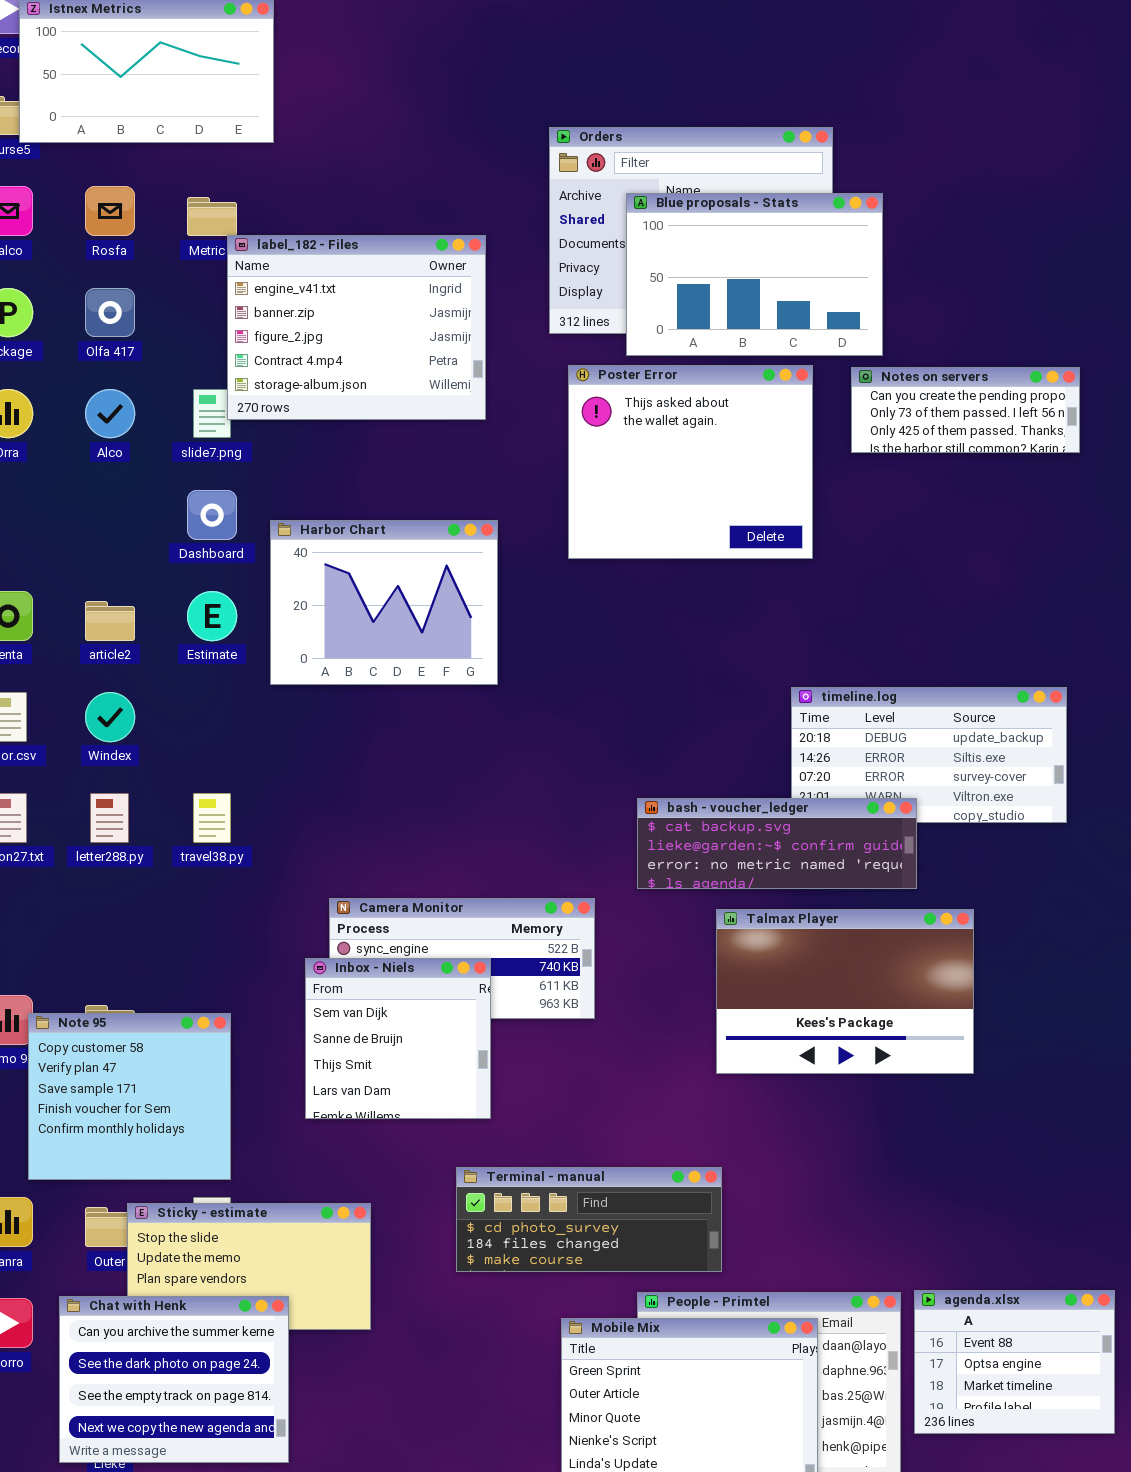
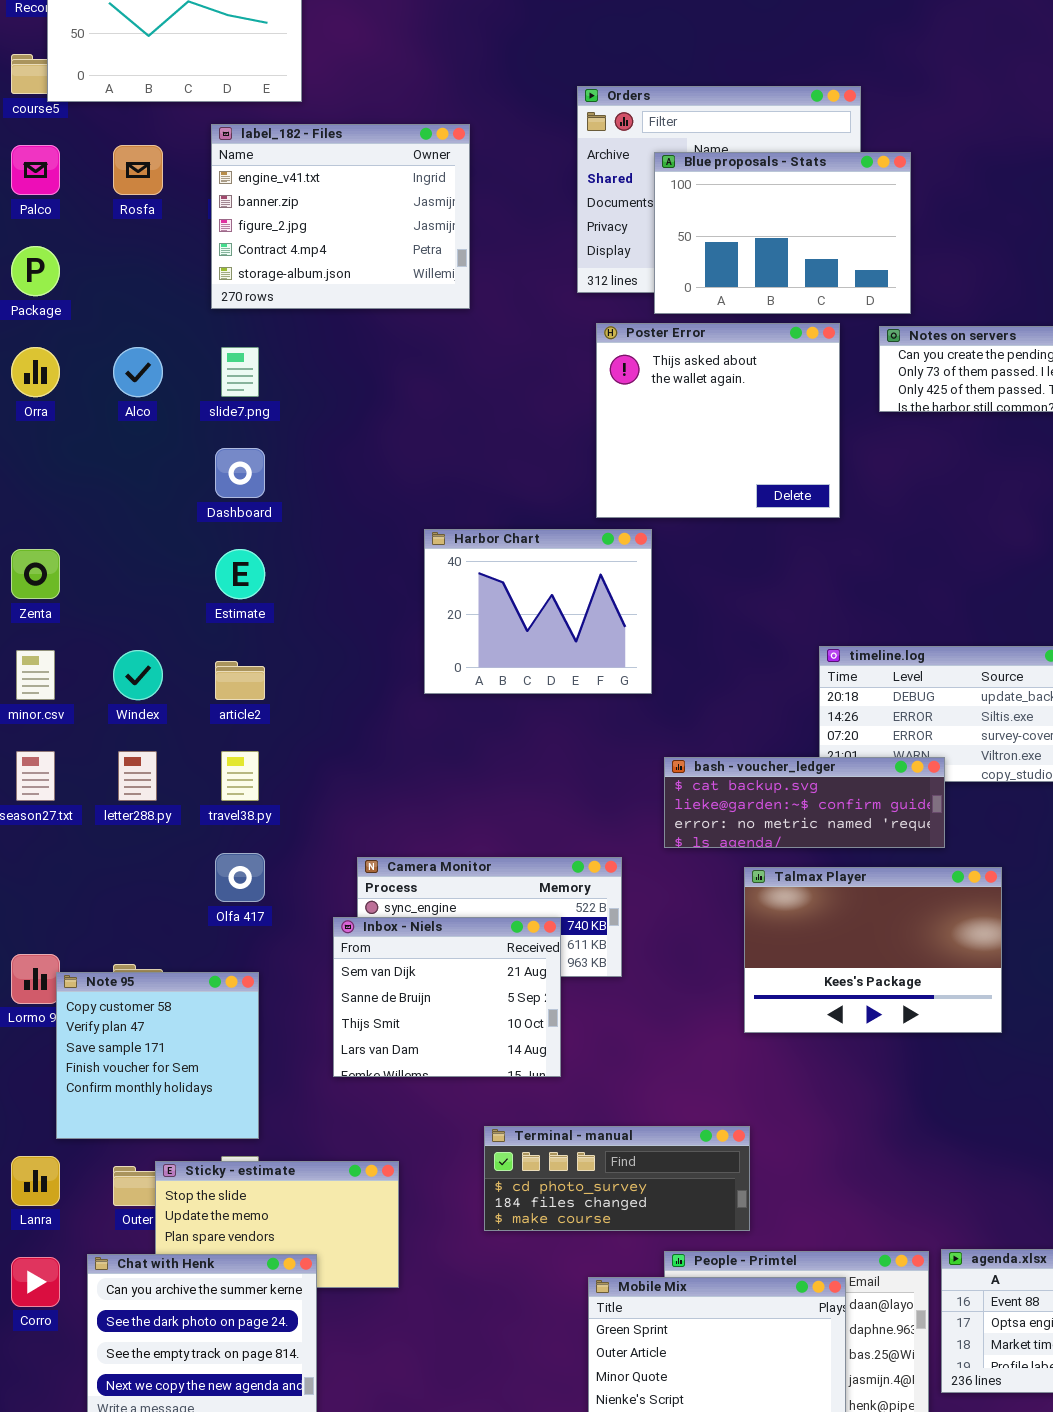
label_182 - Files: [227,235,486,420] -> [211,124,470,309], moved
Olfa 417: [85,288,135,337] -> [215,853,265,902], moved
Harbor Chart: [270,520,498,685] -> [424,529,652,694], moved
article2: [85,601,135,641] -> [215,661,265,700], moved
Inbox - Niels: [305,958,491,1119] -> [333,917,561,1077], resized

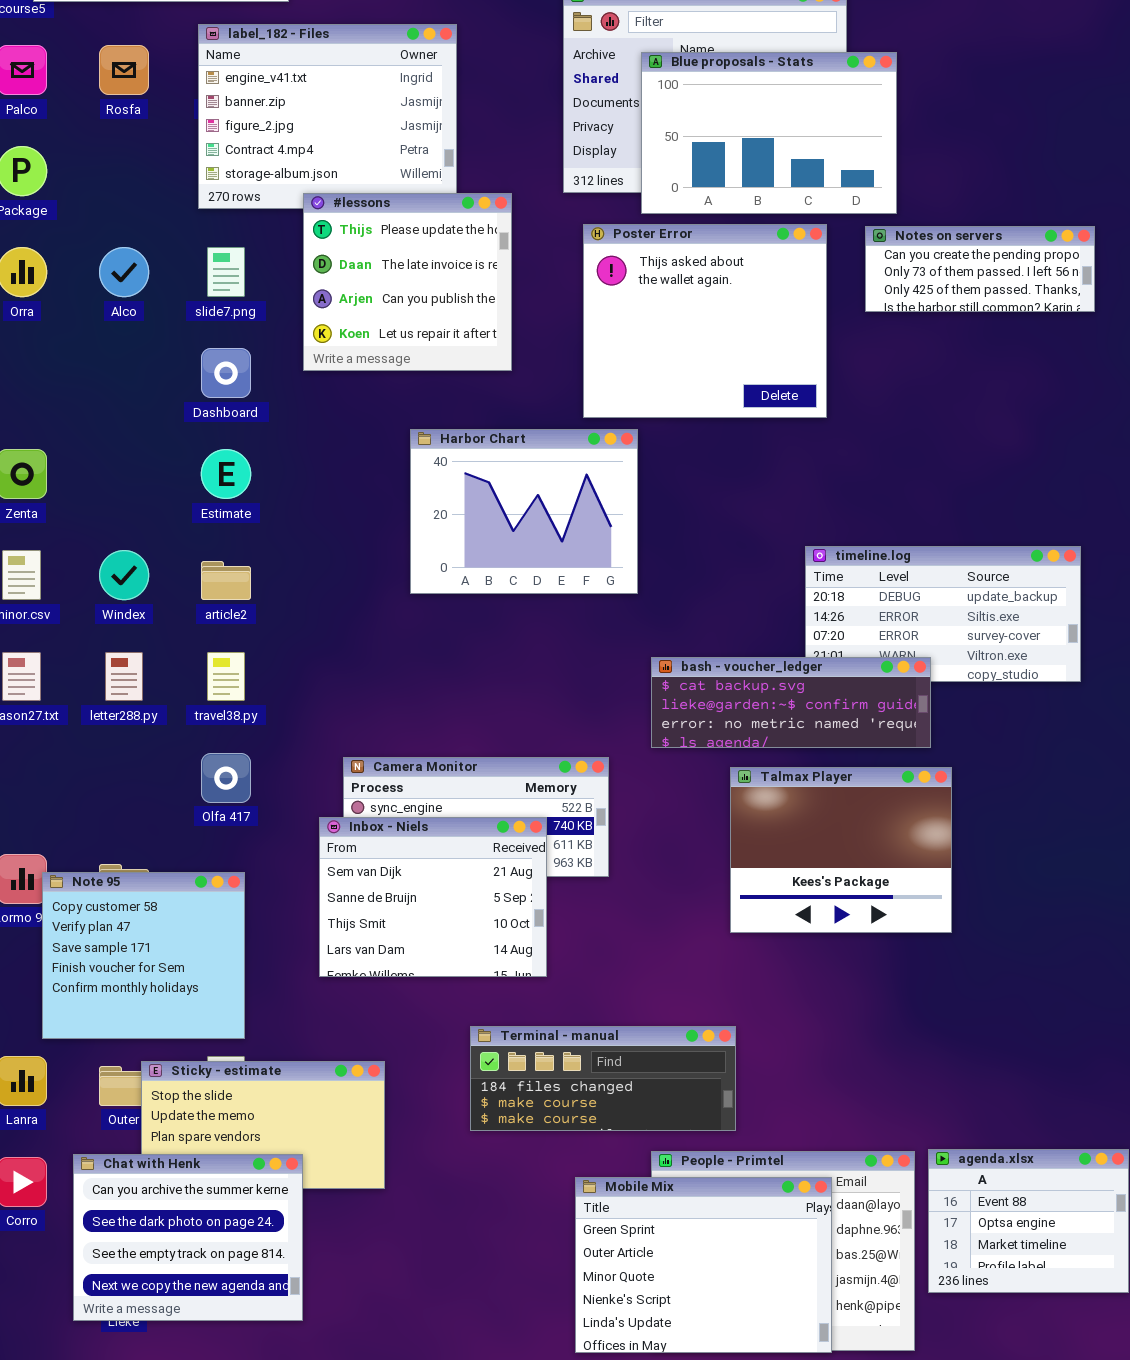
#lessons: none -> [303,193,512,371], opened
Talmax Player: [744,867,1002,1033] -> [730,767,952,933], resized
Terminal - manual: [484,1126,750,1231] -> [470,1026,736,1131], scrolled down 1 row

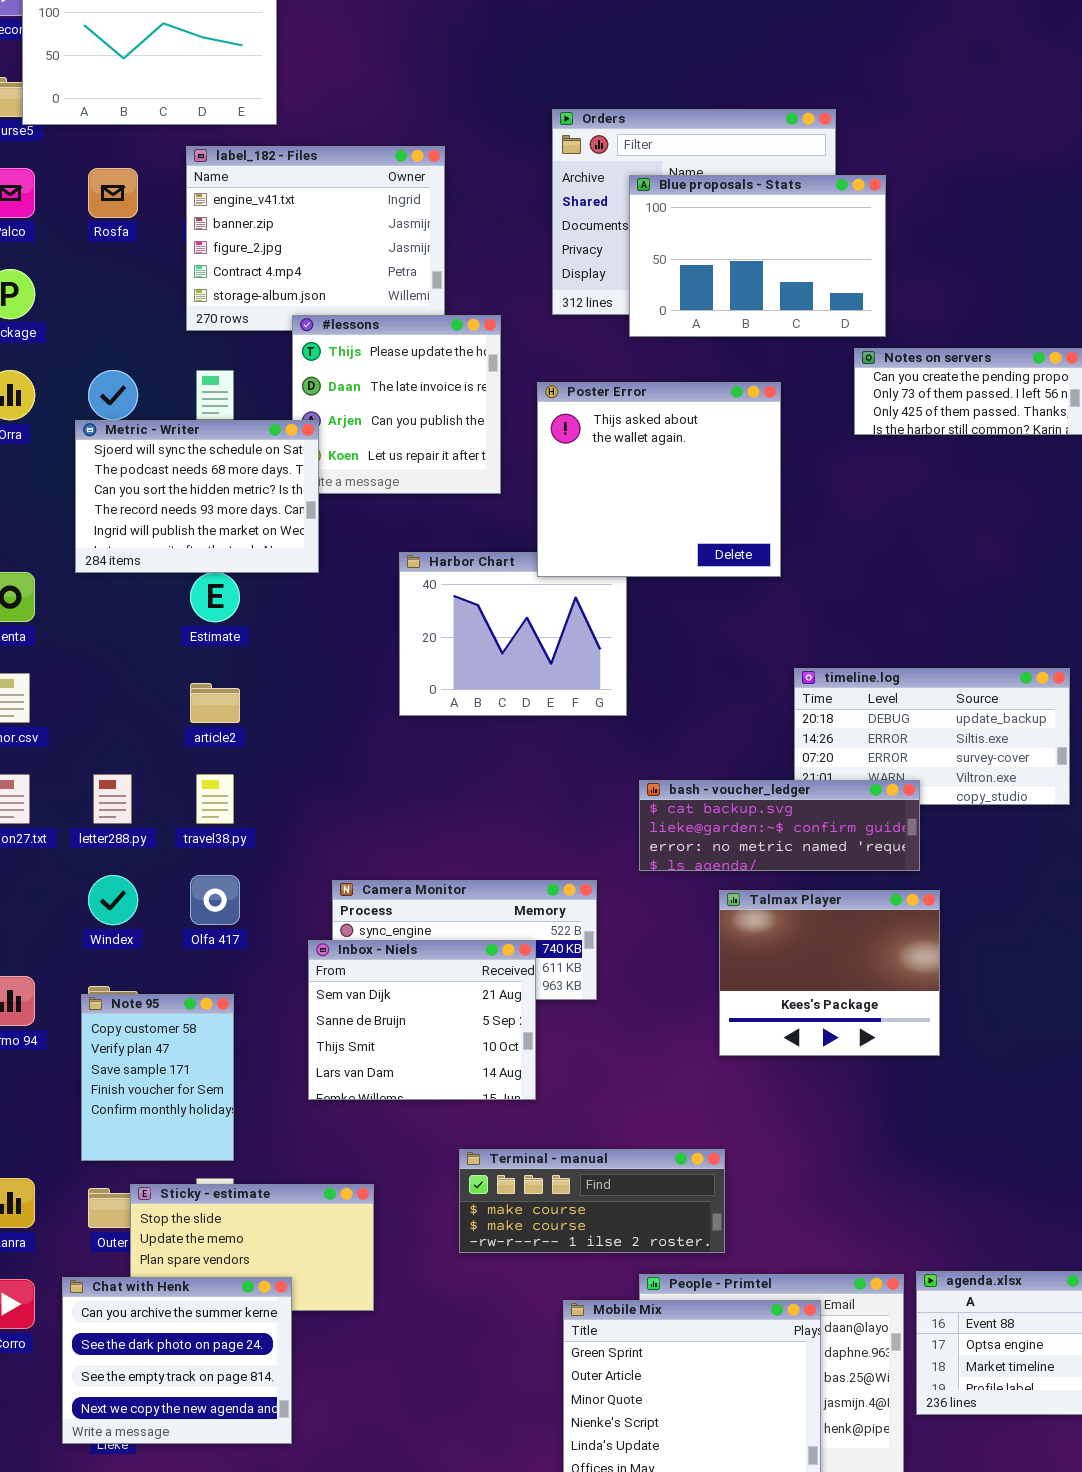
Poster Error: [583,224,827,418] -> [537,382,781,577], moved
Metric - Writer: none -> [75,420,319,573], opened
Windex: [99,550,149,600] -> [88,875,138,925], moved
Note 95: [42,872,245,1039] -> [81,994,234,1161], resized
Terminal - manual: [470,1026,736,1131] -> [459,1149,725,1253], scrolled down 1 row

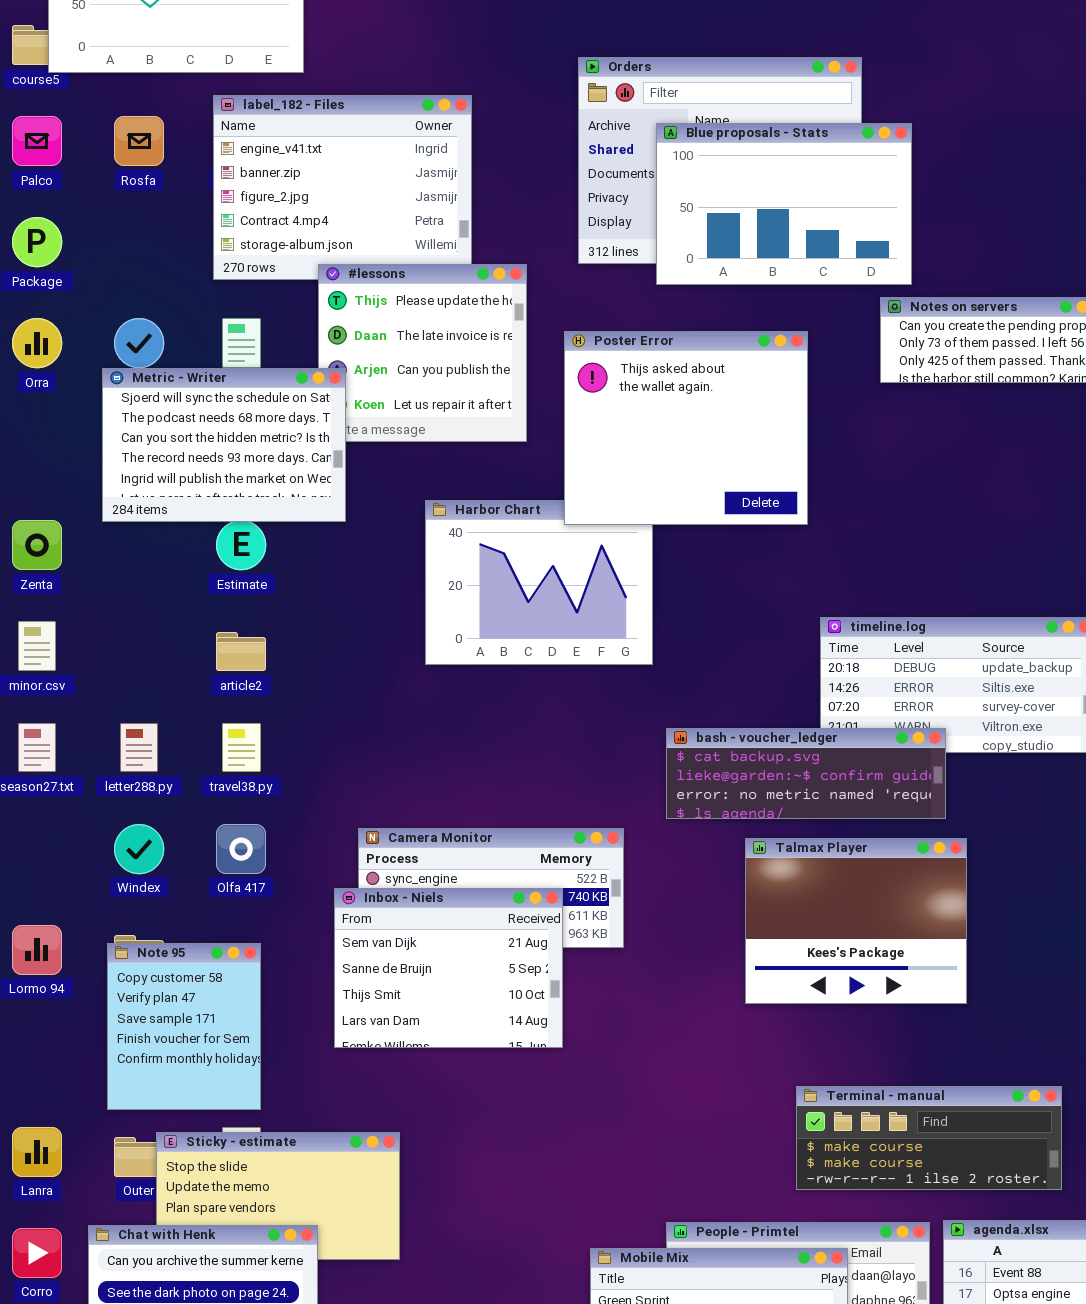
Terminal - manual: [459,1149,725,1253] -> [796,1086,1062,1190], moved

